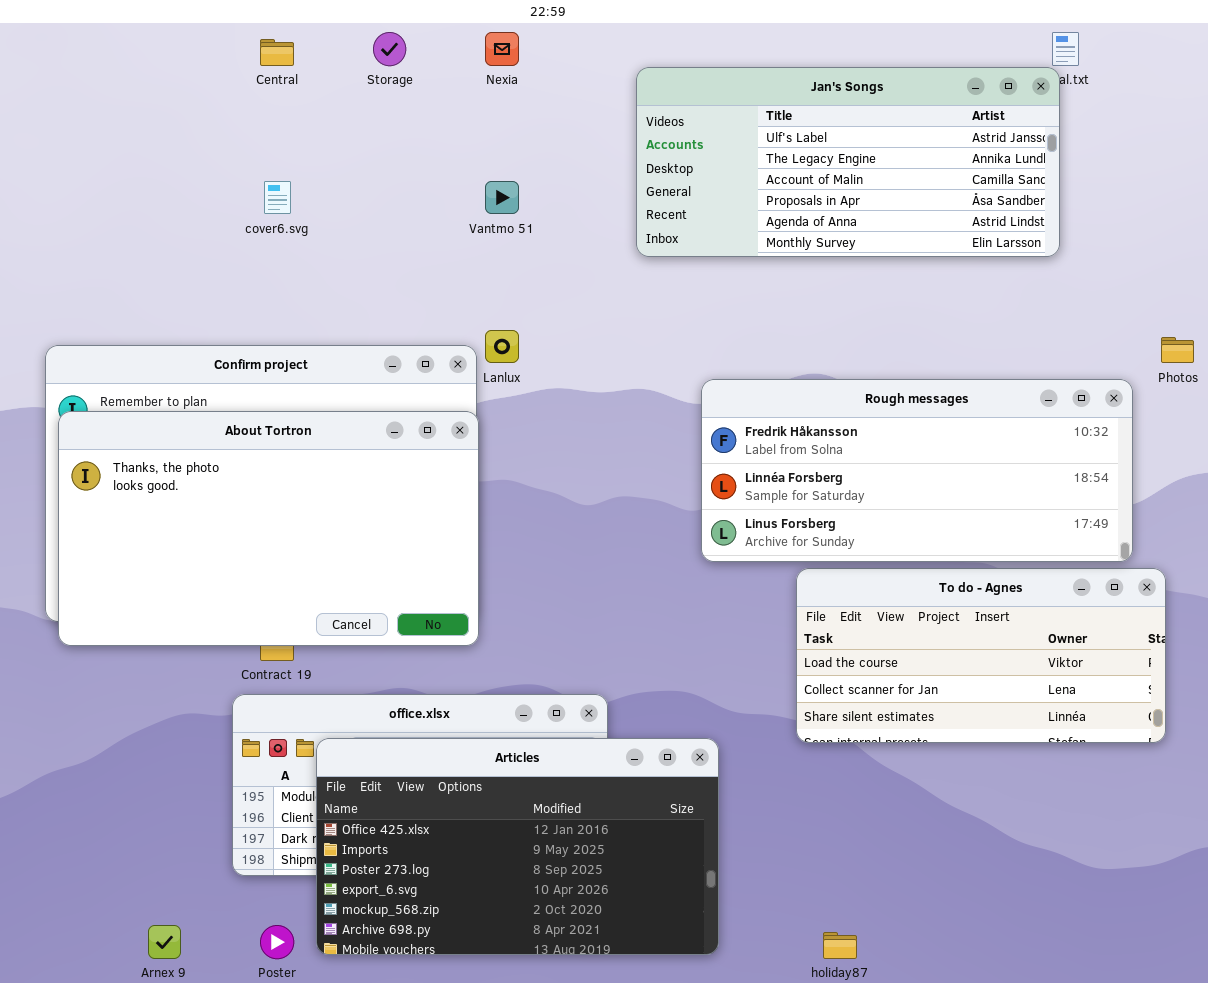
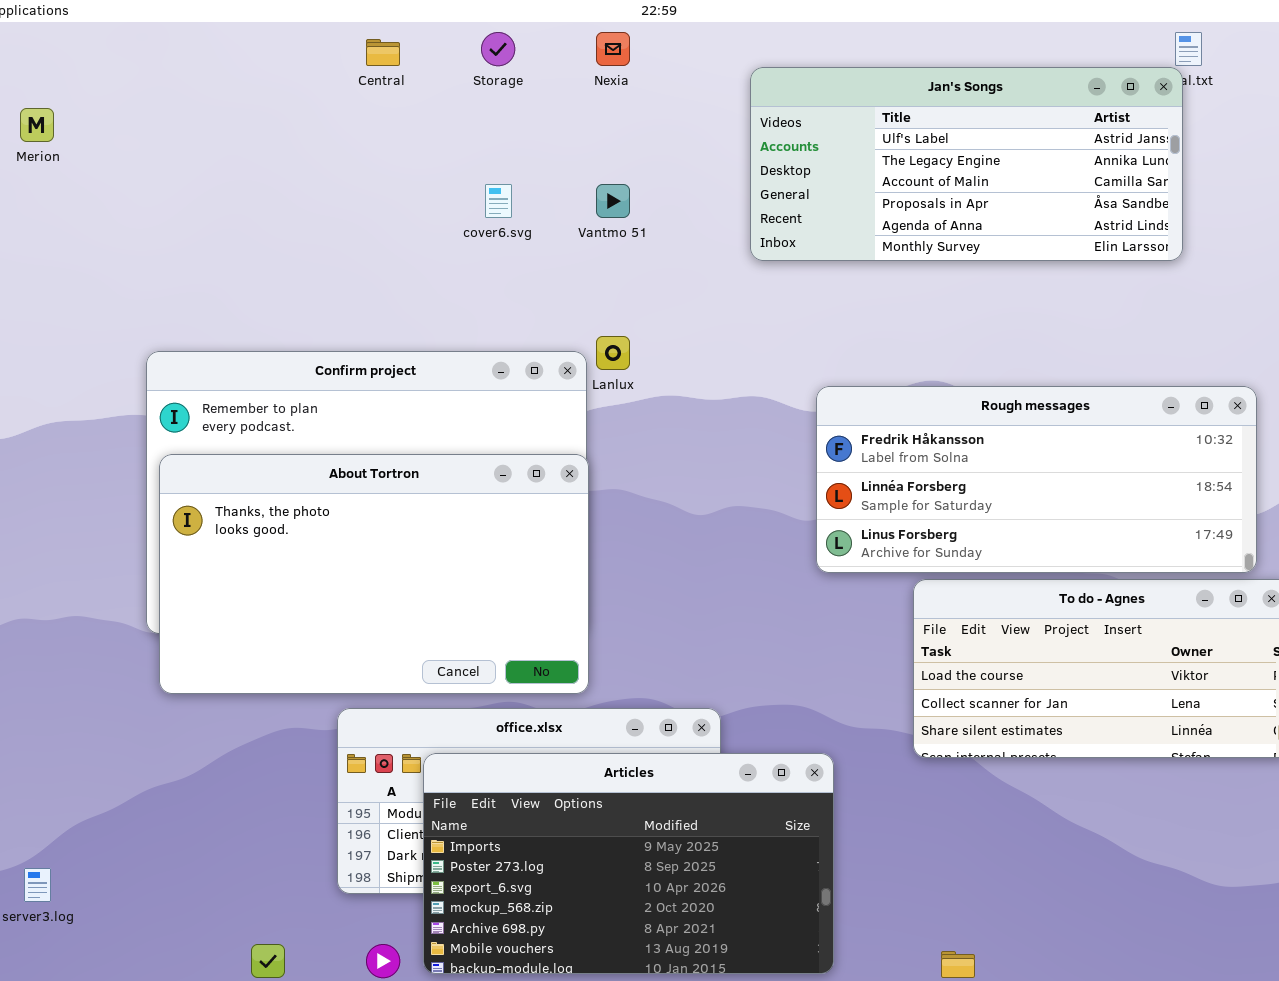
cover6.svg: [264,181,291,214] -> [485,184,512,218], moved
About Tortron: [58,411,479,646] -> [159,454,589,694], moved
Articles: [316,738,719,955] -> [423,753,834,974], scrolled down 1 row

